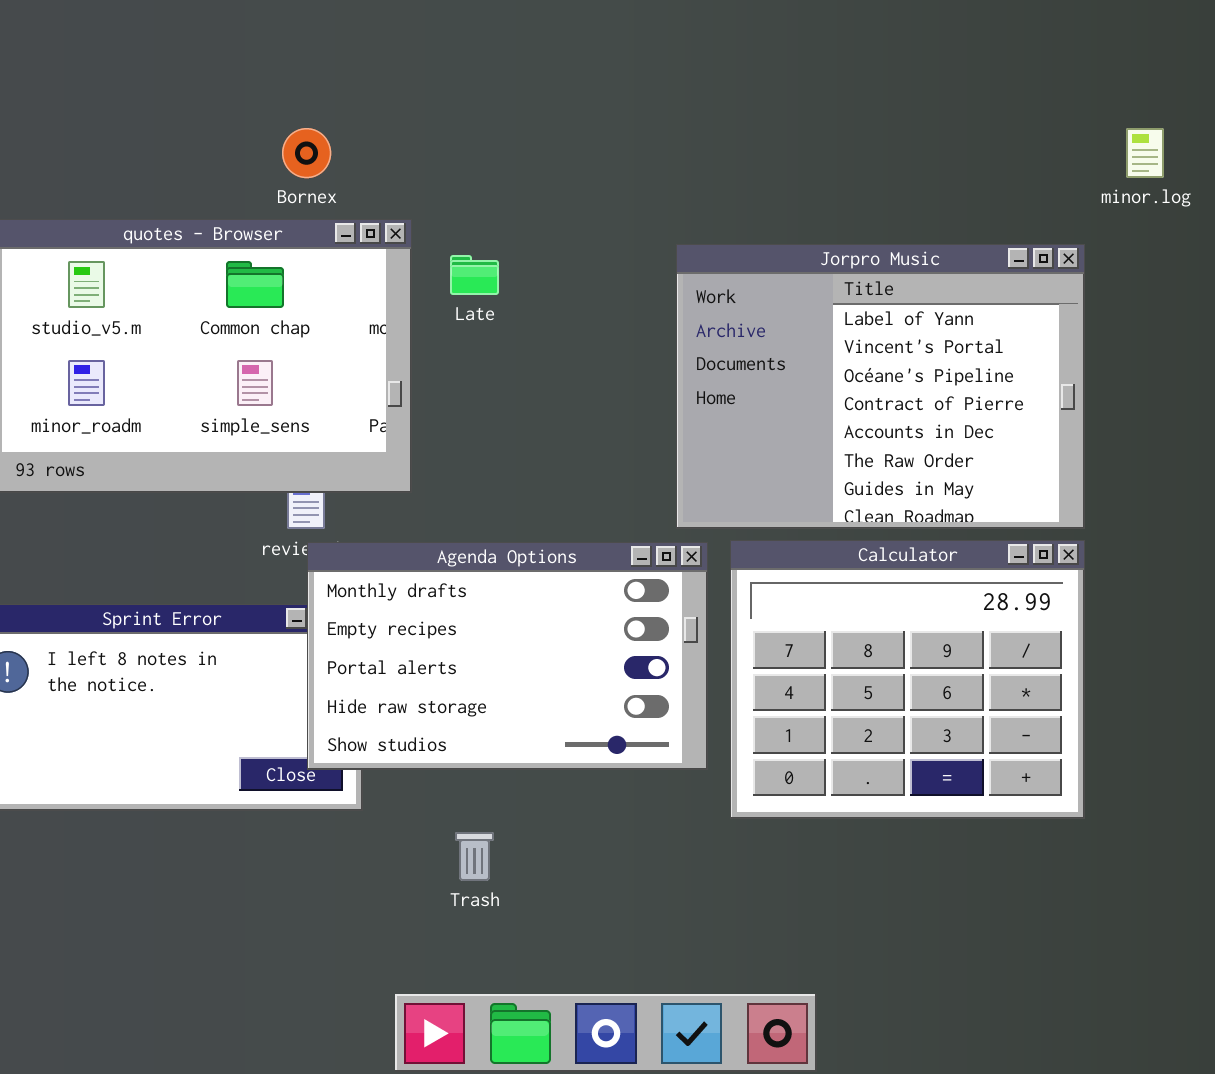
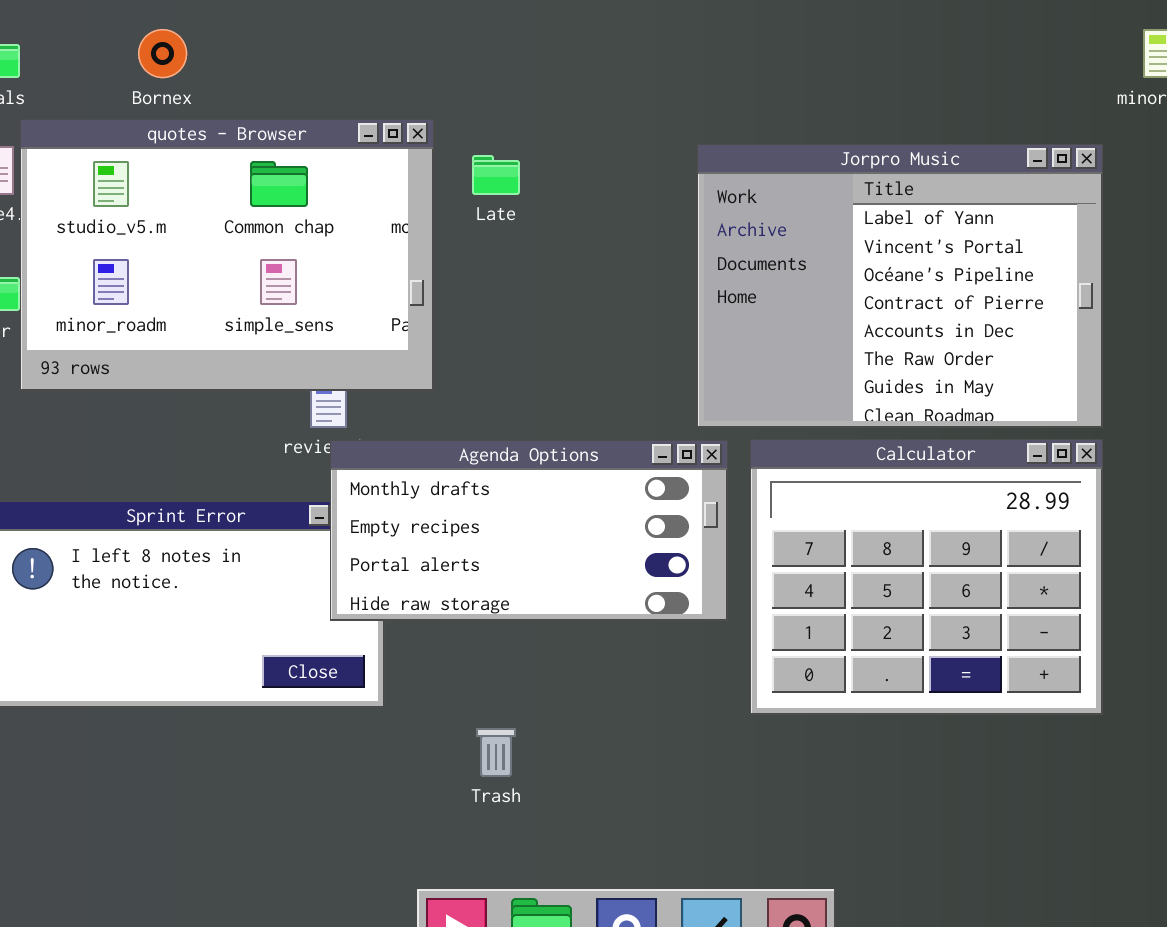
Bornex: [282,128,331,178] -> [138,29,187,78], moved
Agenda Options: [307,542,708,770] -> [330,440,728,621], resized

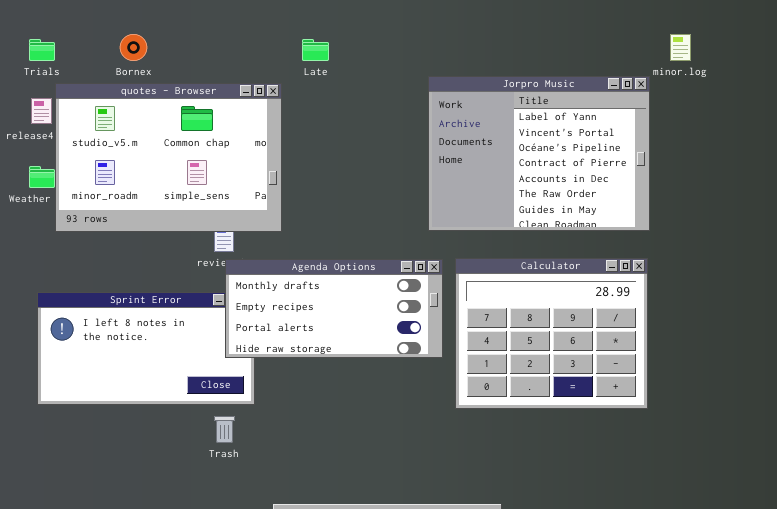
Jorpro Music: [697,144,1103,428] -> [428,76,650,231], moved
Late: [472,155,520,195] -> [302,39,329,61], moved
Trash: [476,728,516,777] -> [214,416,235,443], moved

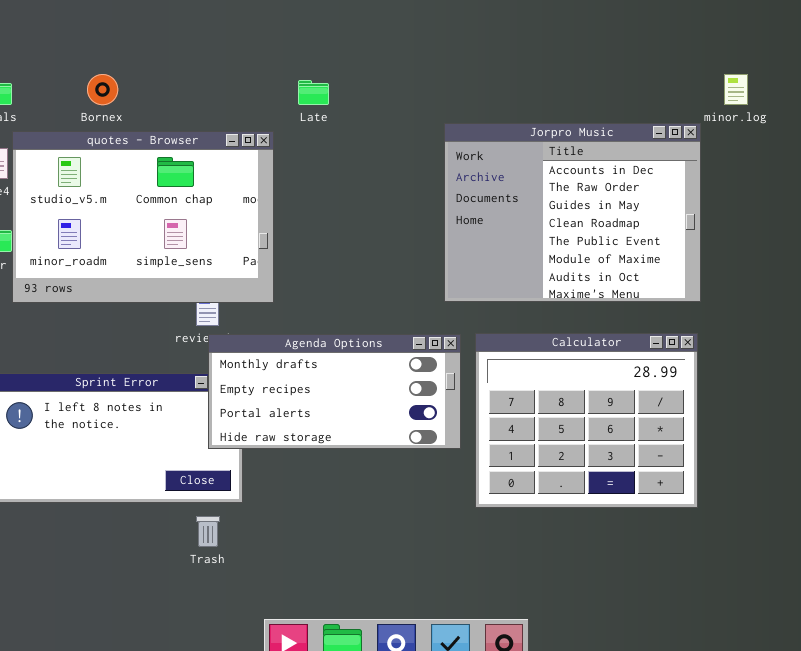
Jorpro Music: [428,76,650,231] -> [444,123,701,302], scrolled down 4 rows

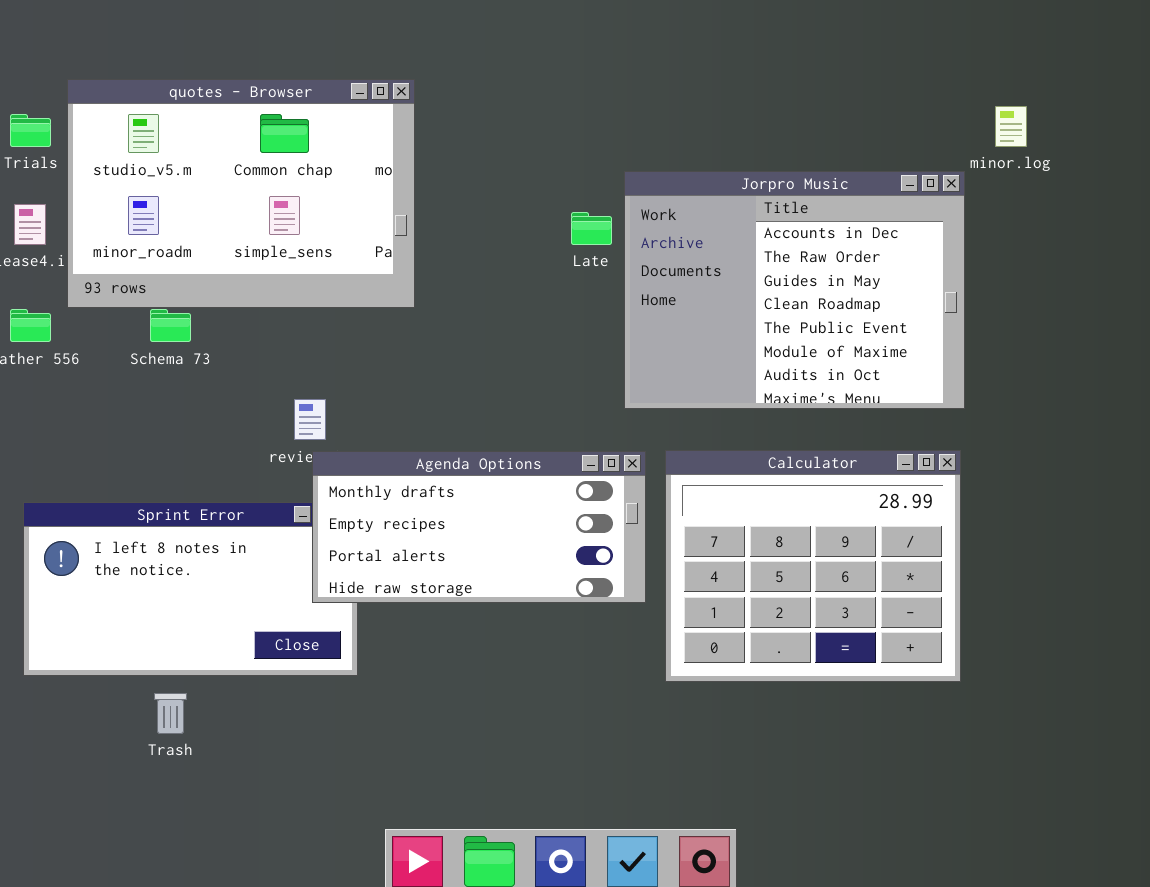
Late: [298,80,329,105] -> [571,212,612,245], moved
quotes - Browser: [12,131,274,303] -> [67,79,415,308], moved
Trash: [196,516,220,547] -> [154,693,187,734], moved

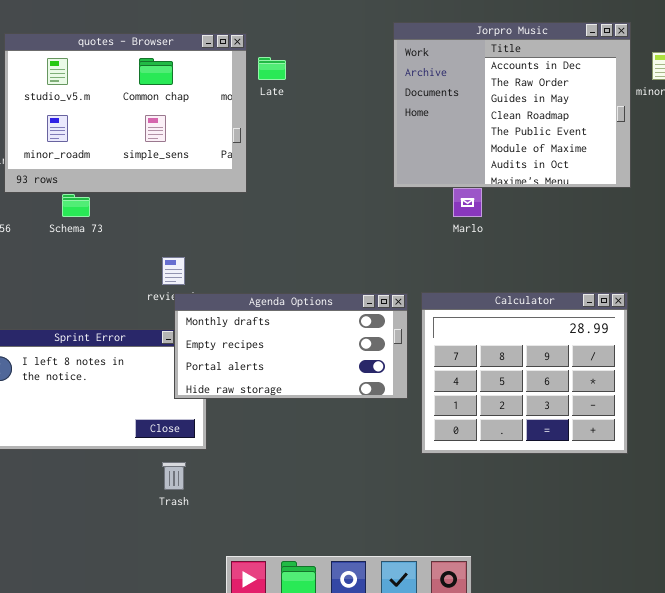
Jorpro Music: [624,171,965,409] -> [393,22,631,188], moved
Late: [571,212,612,245] -> [258,57,286,80], moved
Trash: [154,693,187,734] -> [162,462,186,490], moved

